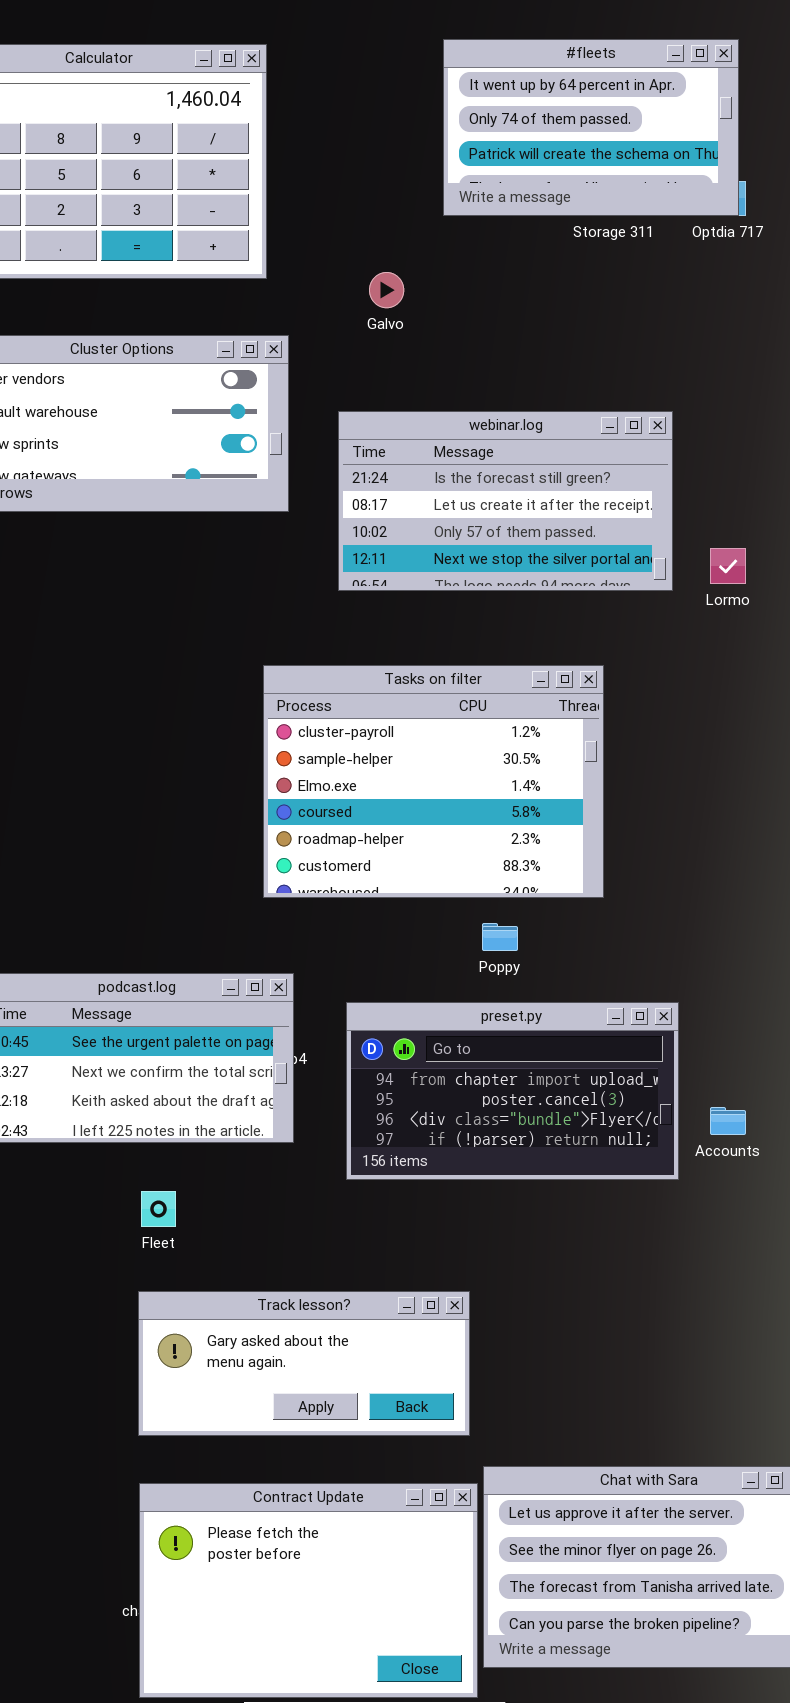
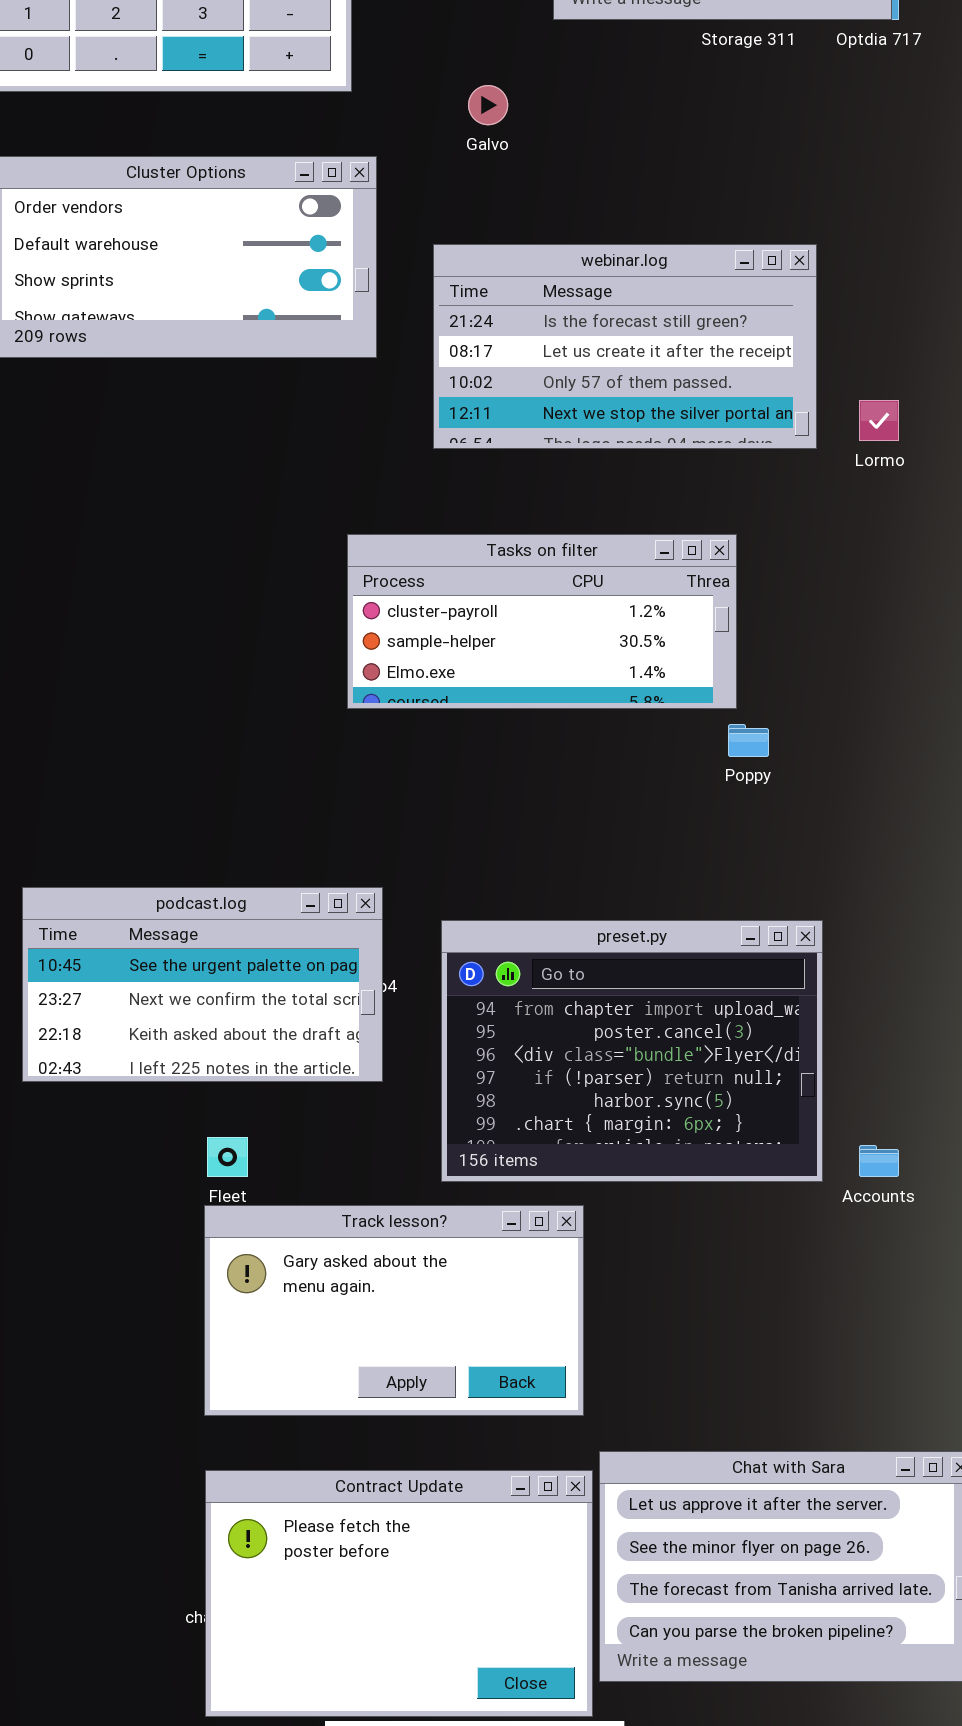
Tasks on filter: [263,665,604,898] -> [347,534,737,709], resized
Poppy: [482,923,518,951] -> [728,724,769,757], moved
preset.py: [346,1002,679,1180] -> [441,920,823,1182], resized
Accounts: [710,1107,746,1135] -> [859,1145,899,1177], moved
Track lesson?: [138,1291,470,1436] -> [204,1205,584,1416], resized

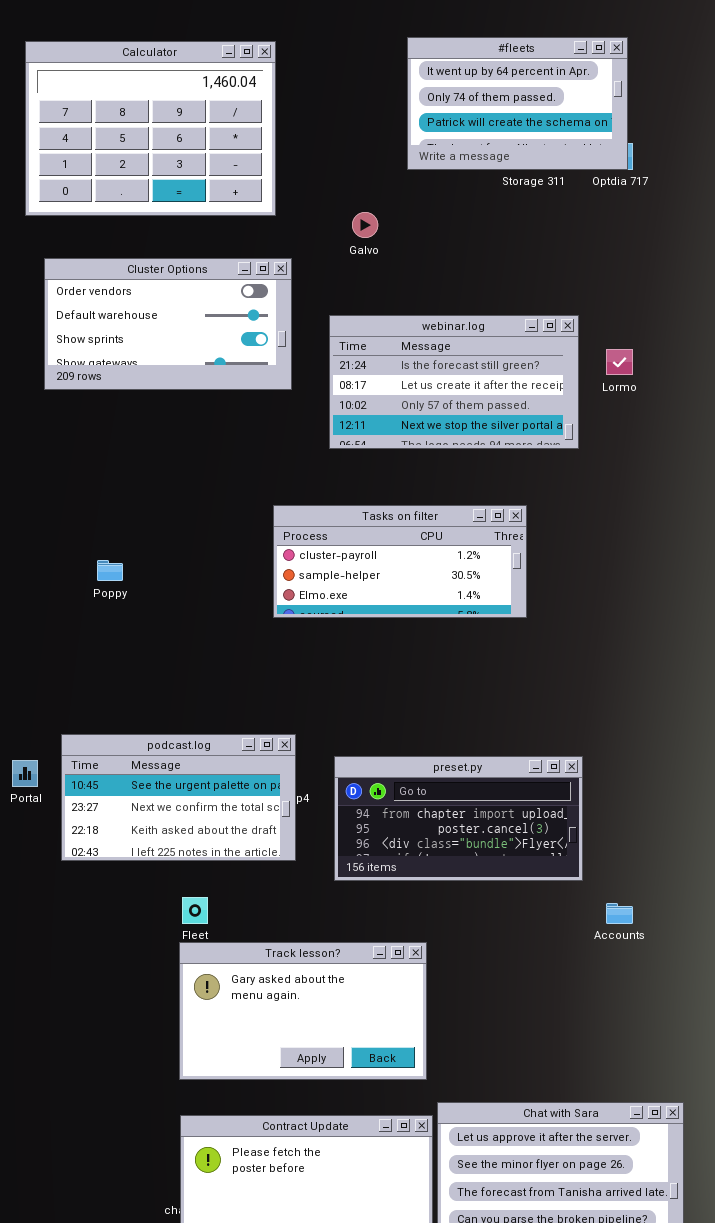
Lormo: [859,400,899,441] -> [606,349,633,375], moved
Poppy: [728,724,769,757] -> [97,560,123,581], moved
preset.py: [441,920,823,1182] -> [334,756,583,881], resized

